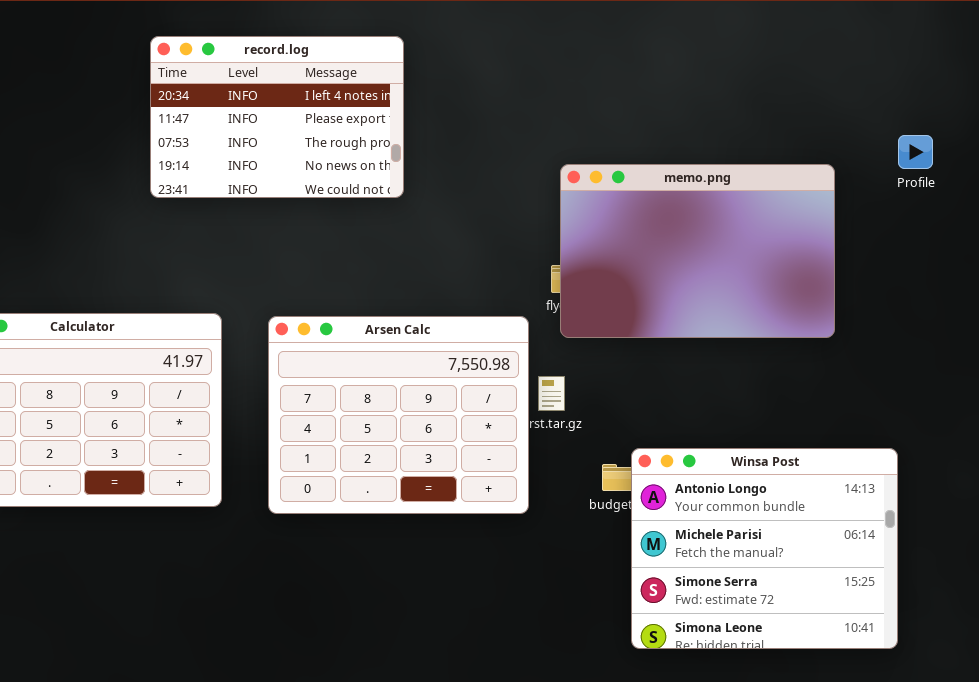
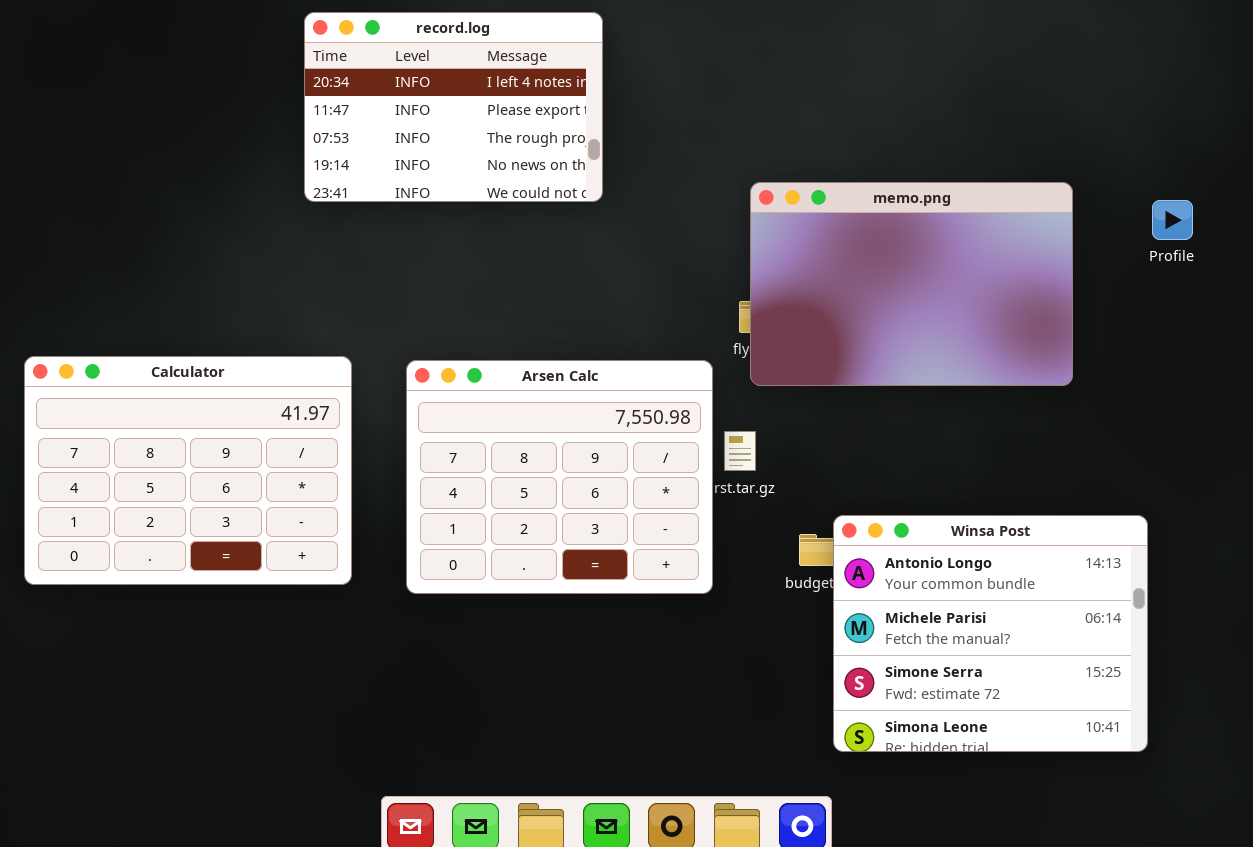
record.log: [150,36,404,198] -> [304,12,603,202], moved
Profile: [898,135,933,169] -> [1152,200,1193,240], moved

